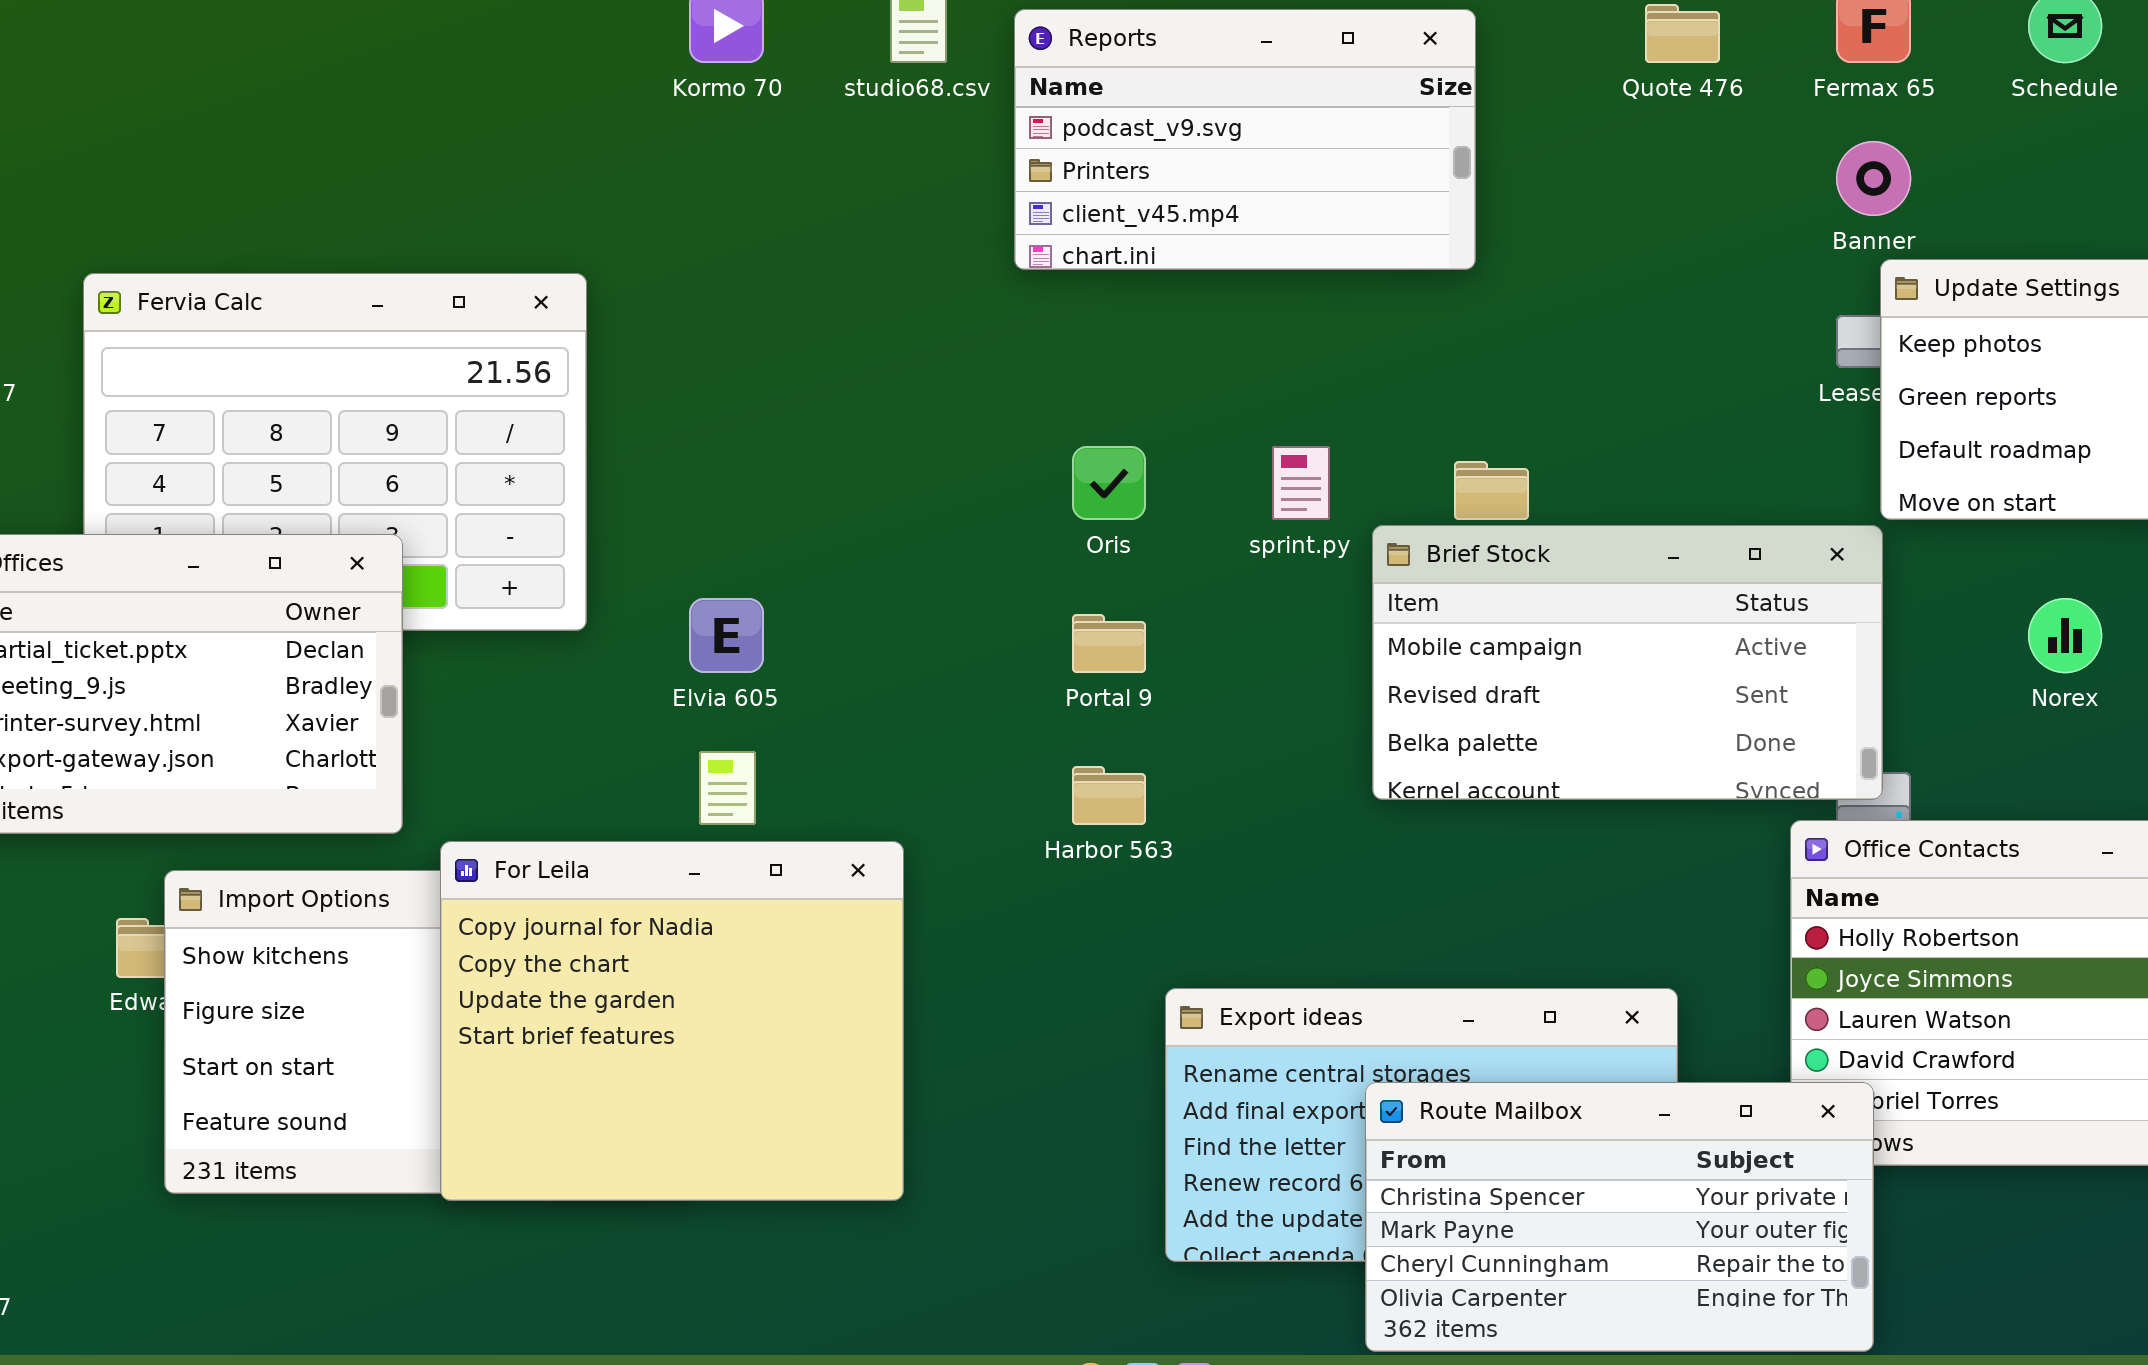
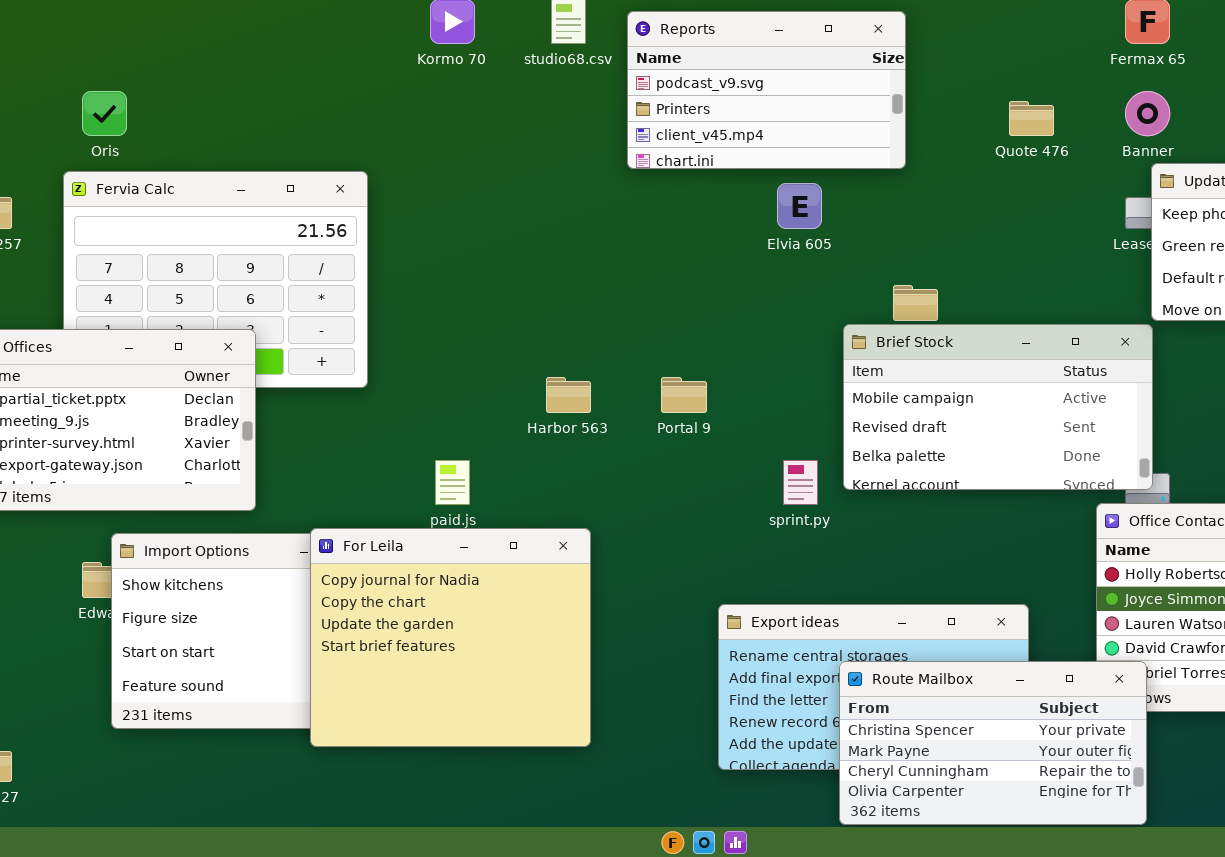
Quote 476: [1645,4,1720,63] -> [1009,101,1054,136], moved
Oris: [1072,446,1146,520] -> [82,91,127,136], moved
sprint.py: [1272,446,1330,520] -> [783,460,818,505], moved
Elvia 605: [689,598,764,673] -> [777,183,822,229], moved
Harbor 563: [1072,766,1146,825] -> [546,377,591,413], moved
For Leila: [440,841,904,1201] -> [310,528,591,747], moved

